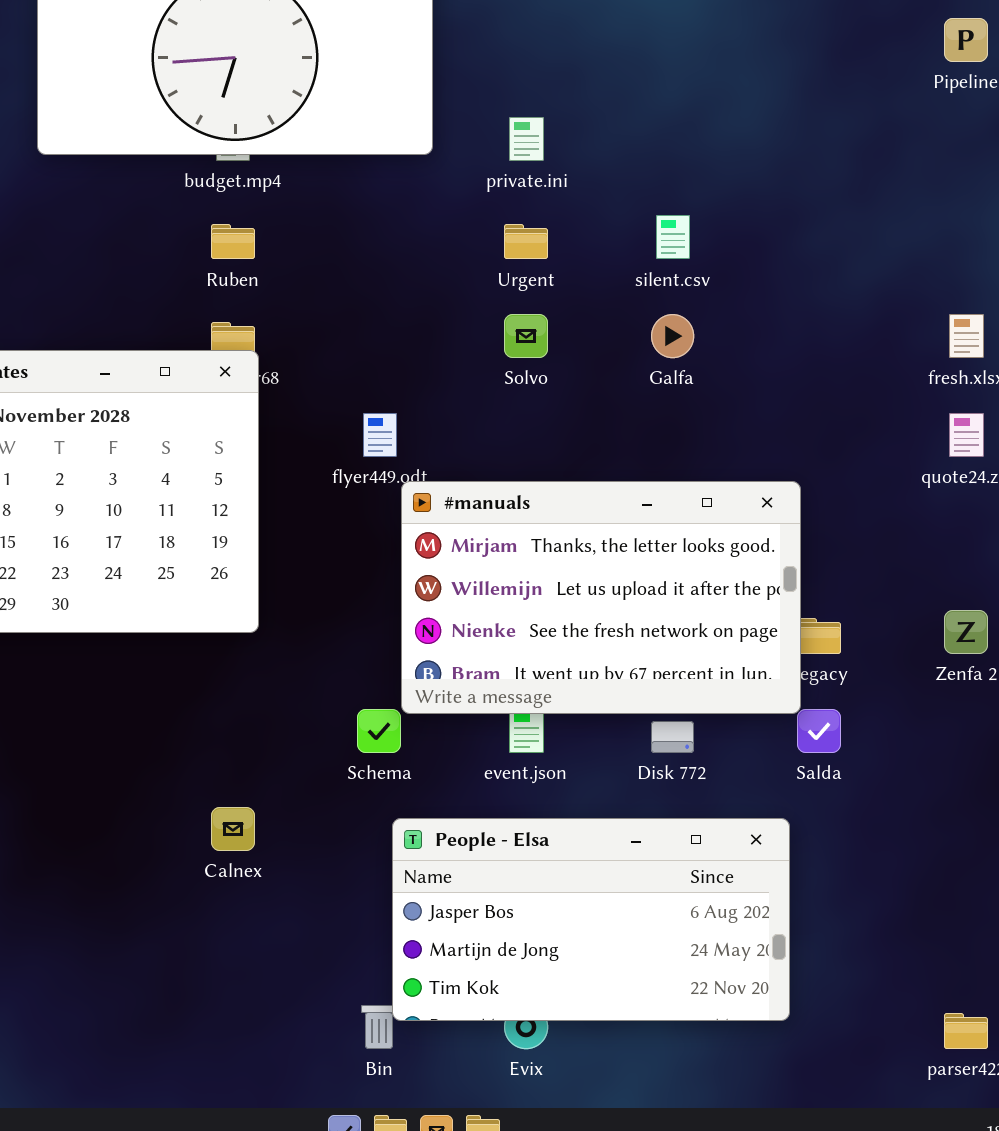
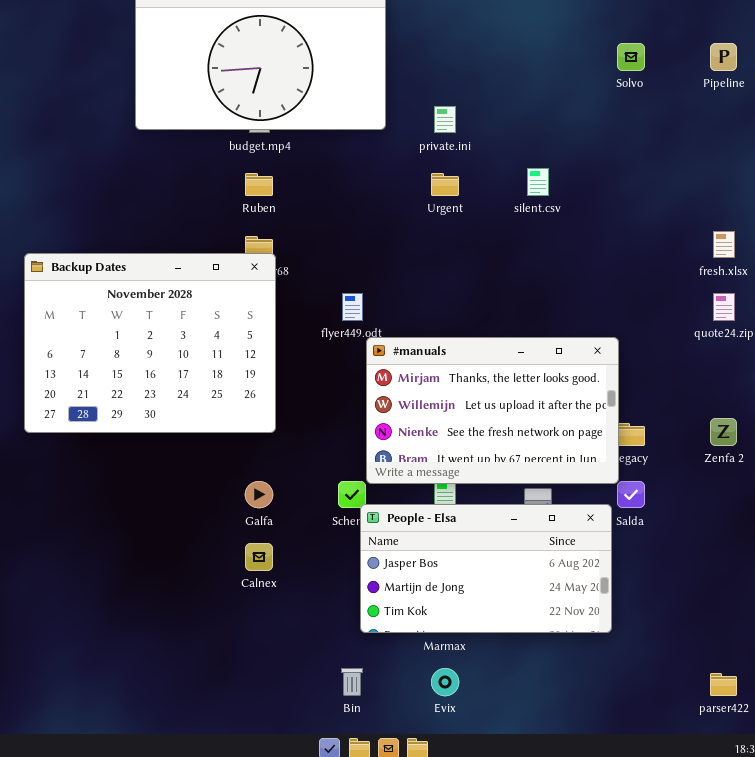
Solvo: [504,314,548,358] -> [617,43,645,71], moved
Galfa: [651,314,694,358] -> [245,481,273,508], moved
People - Elsa: [392,818,790,1021] -> [360,504,612,633], moved

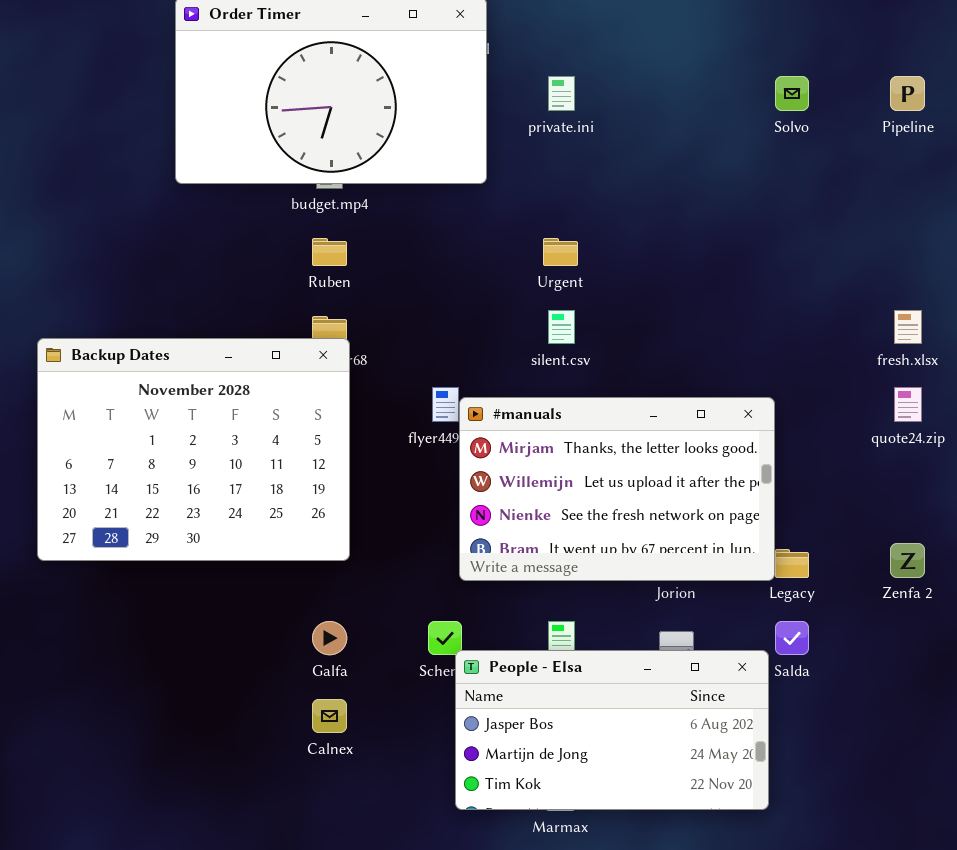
private.ini: [434,106,456,133] -> [548,76,575,111], moved
silent.csv: [527,168,549,196] -> [548,310,575,344], moved
#manuals: [366,337,619,484] -> [459,397,775,581], moved

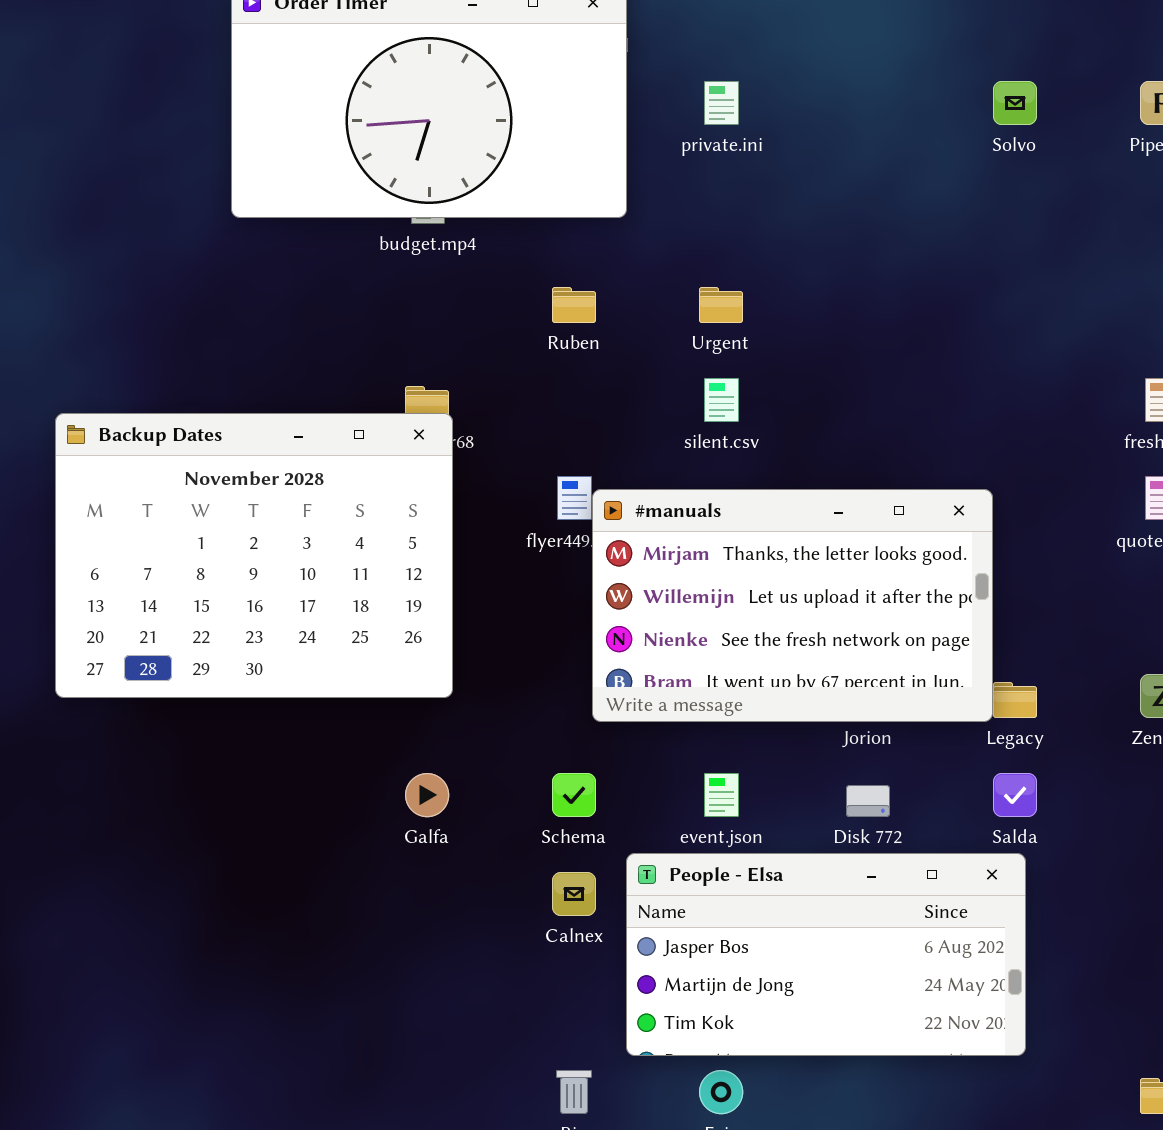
Ruben: [312,238,347,266] -> [552,287,596,323], moved
People - Elsa: [455,650,769,810] -> [626,853,1026,1056], moved
Calnex: [312,699,347,733] -> [552,872,596,916], moved

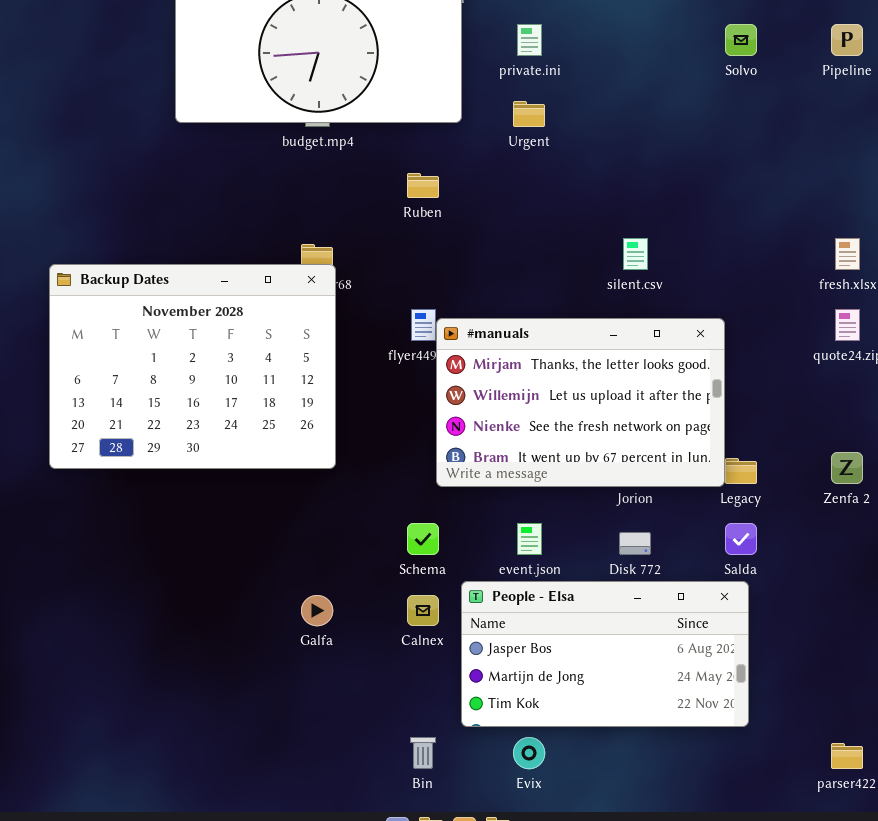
Urgent: [699,287,743,323] -> [513,101,545,127], moved
silent.csv: [704,378,739,422] -> [623,238,648,270], moved
Galfa: [405,773,449,817] -> [301,595,333,626], moved

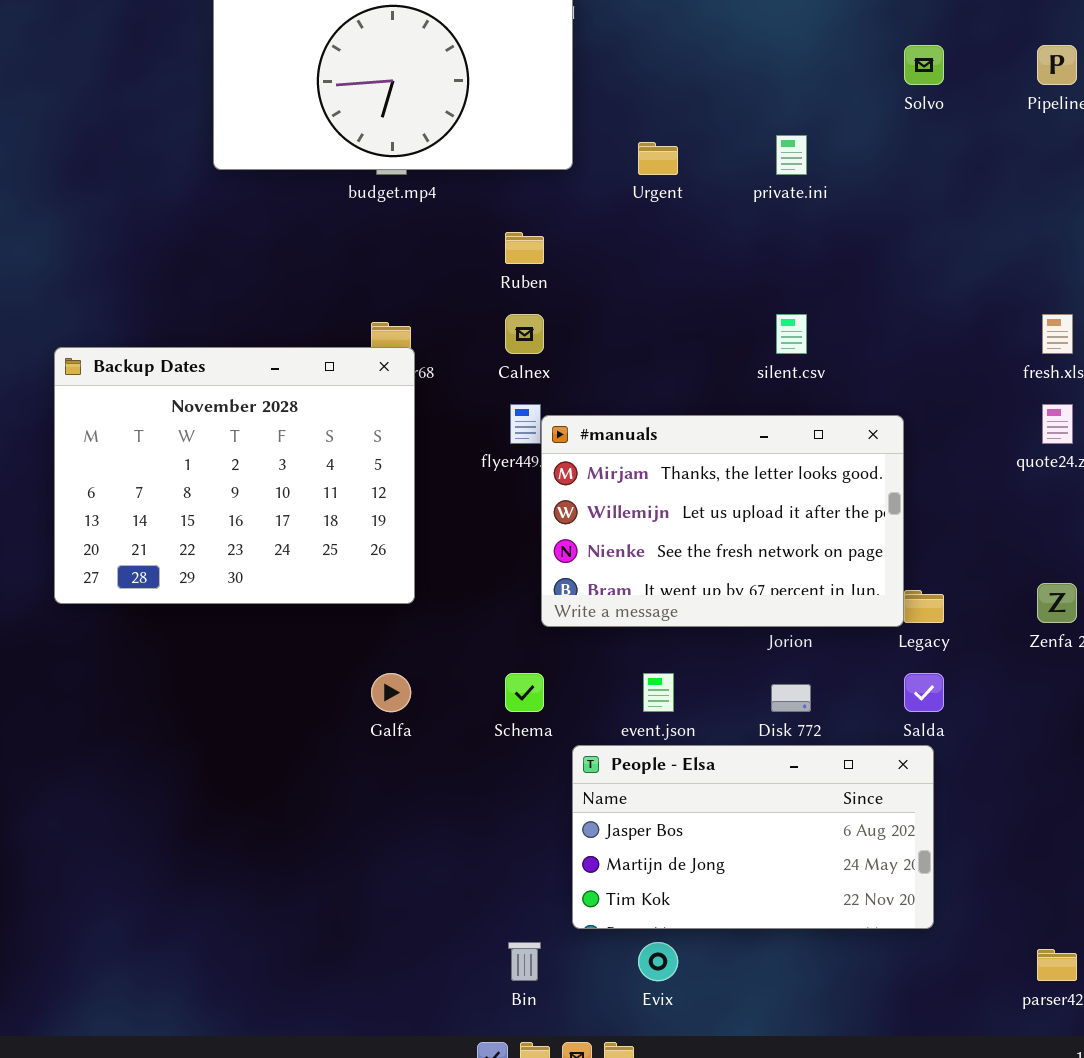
private.ini: [517,24,542,56] -> [776,135,807,175], moved
Galfa: [301,595,333,626] -> [371,673,411,712], moved
Calnex: [407,595,439,626] -> [505,314,544,354], moved

